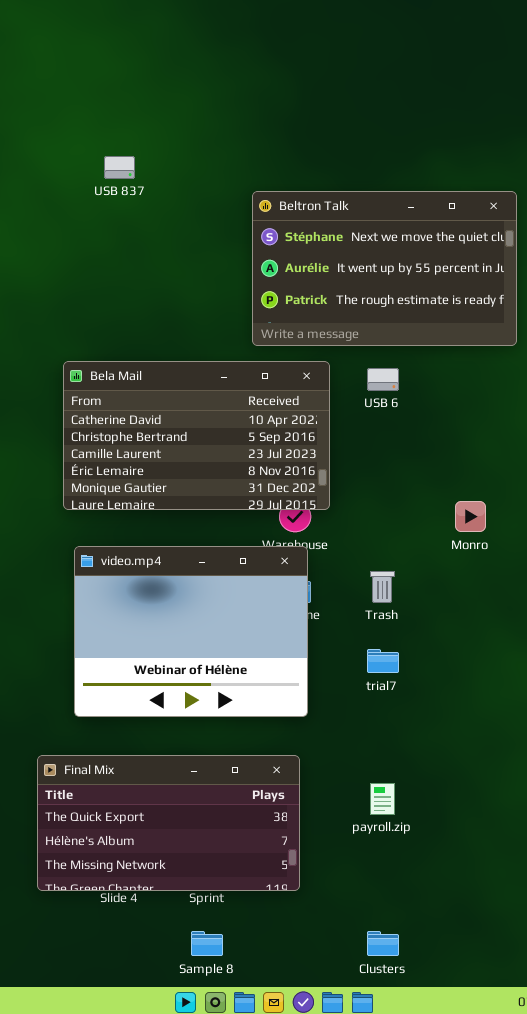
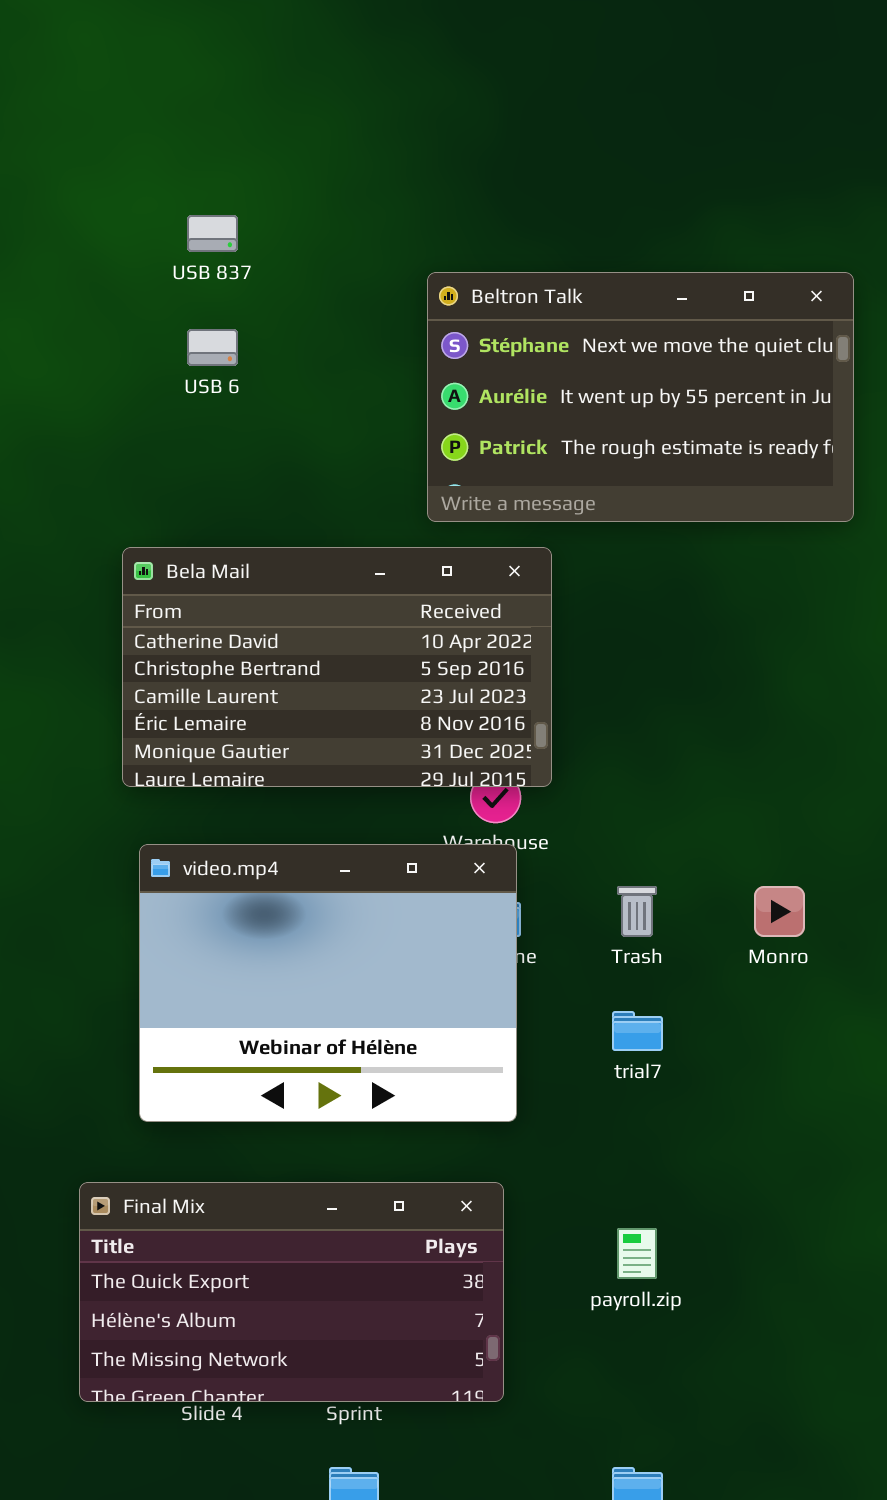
USB 6: [367,368,399,391] -> [187,329,238,366], moved
Monro: [455,501,486,532] -> [754,886,805,937], moved

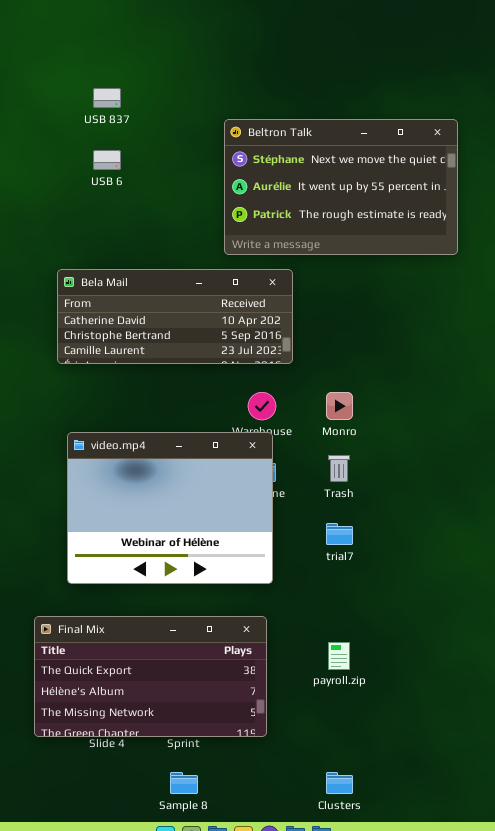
Bela Mail: [122,547,552,787] -> [57,269,293,364], resized
Monro: [754,886,805,937] -> [326,392,353,420], moved

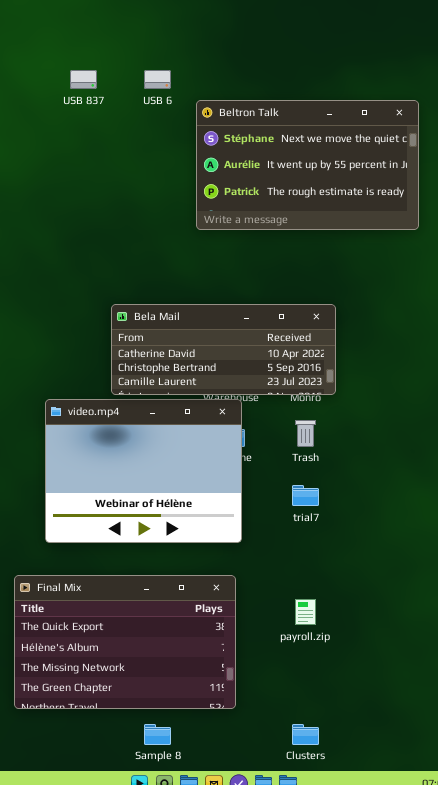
USB 6: [93,150,121,170] -> [144,70,171,89], moved
Bela Mail: [57,269,293,364] -> [111,304,336,395], moved
Final Mix: [34,616,267,737] -> [14,575,236,709], resized

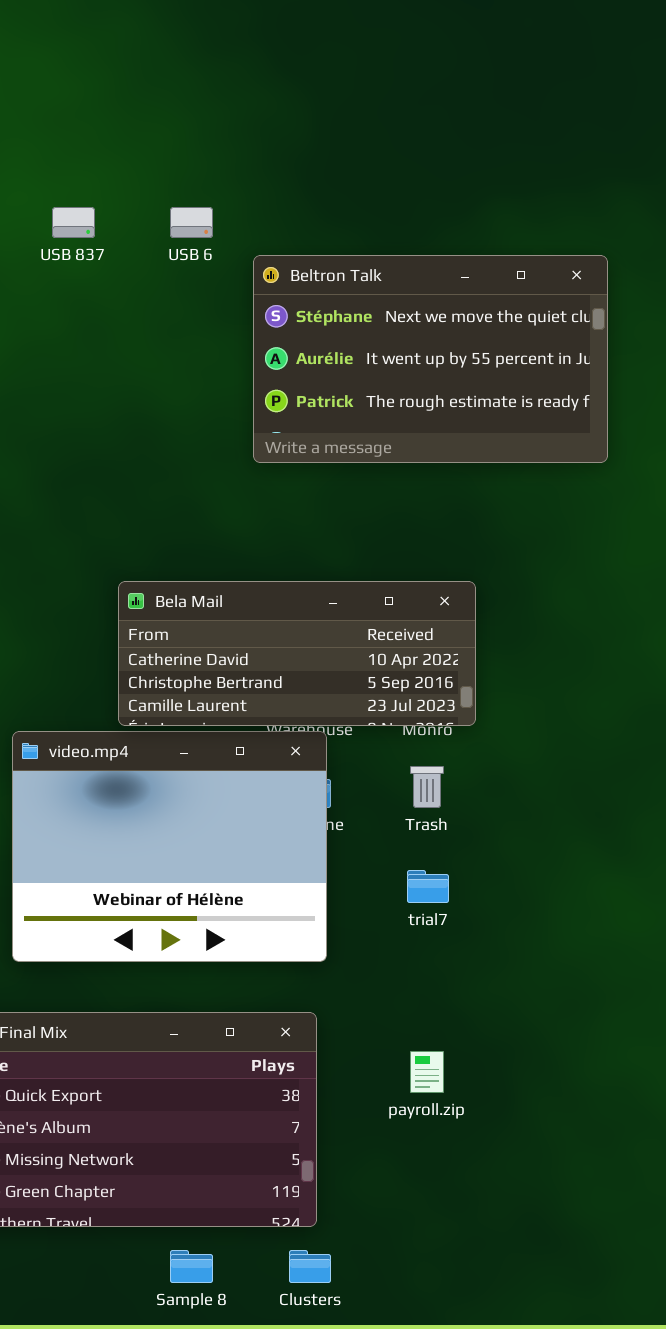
Clusters: [292,724,319,745] -> [289,1250,331,1283], moved

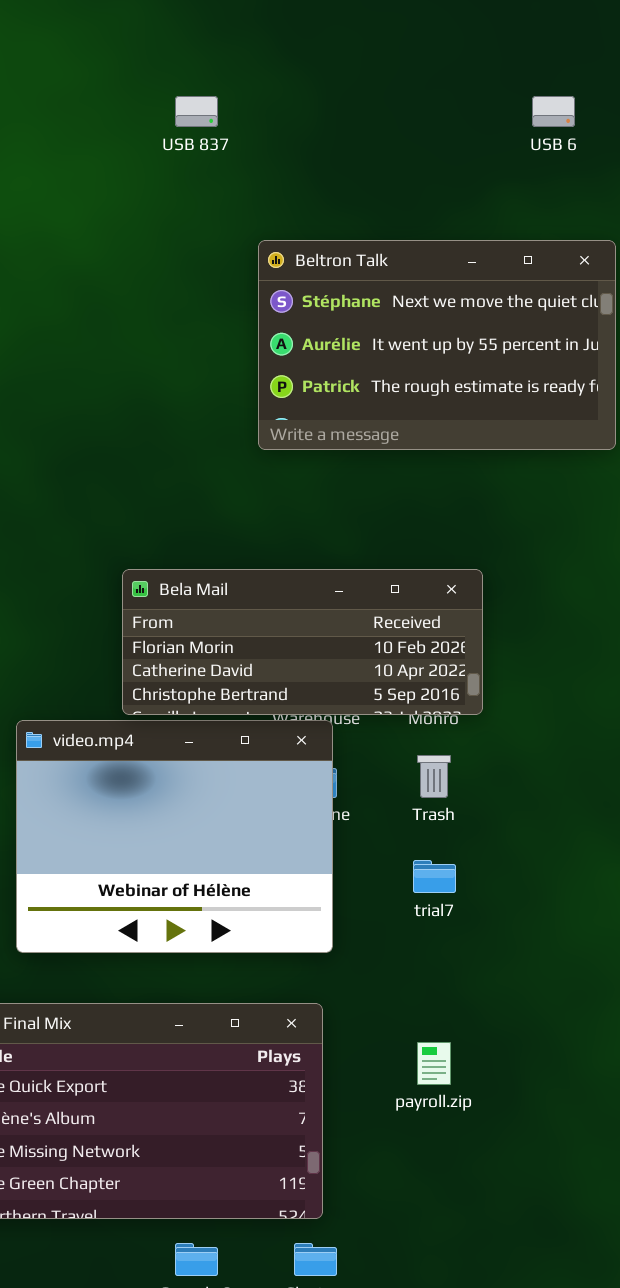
USB 837: [52,207,95,238] -> [175,96,218,127], moved
USB 6: [170,207,213,238] -> [532,96,575,127], moved
Bela Mail: [118,581,476,726] -> [122,569,483,715], scrolled up 1 row

